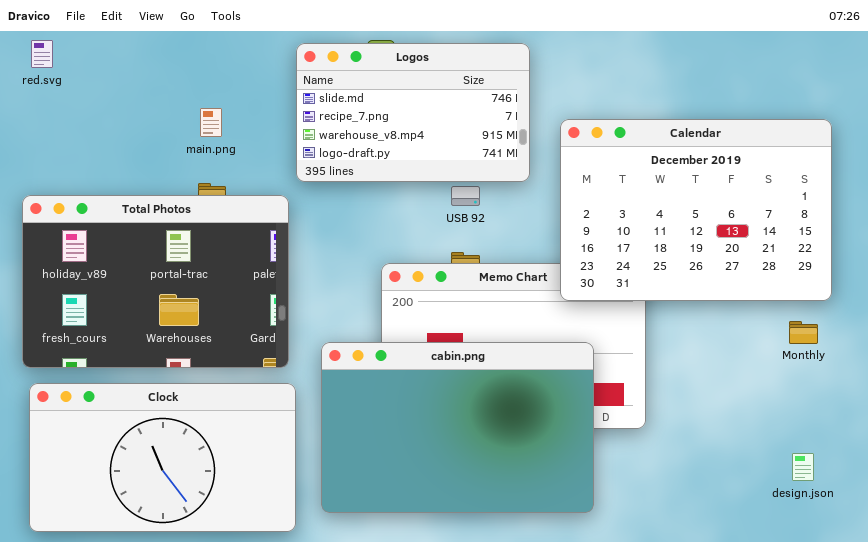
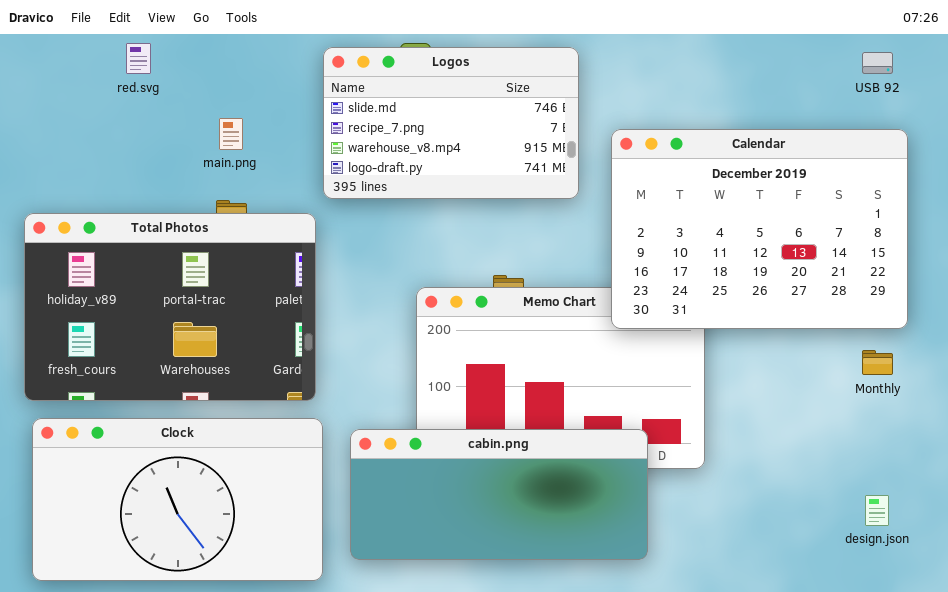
red.svg: [31,40,53,68] -> [126,43,151,74], moved
USB 92: [451,186,480,206] -> [862,52,893,74], moved
cabin.png: [321,342,594,513] -> [350,429,648,560], resized

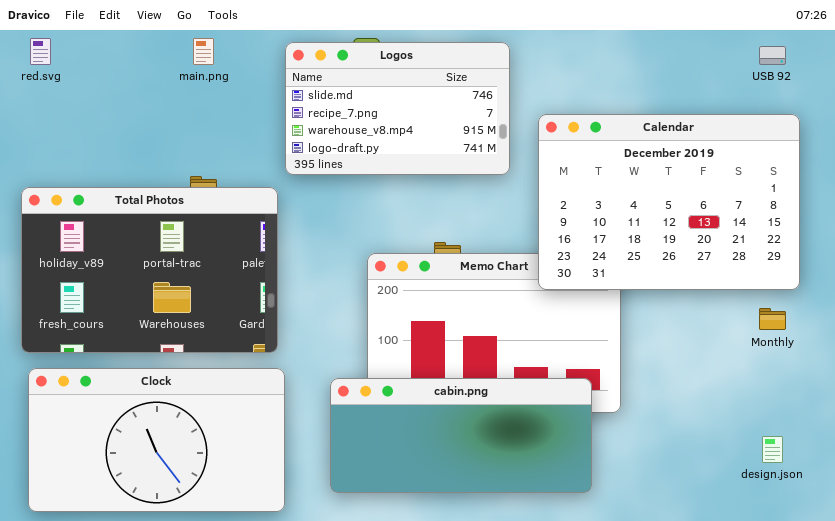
red.svg: [126,43,151,74] -> [30,38,51,65], moved
main.png: [219,118,243,150] -> [193,38,214,65], moved
cabin.png: [350,429,648,560] -> [330,378,592,493], moved

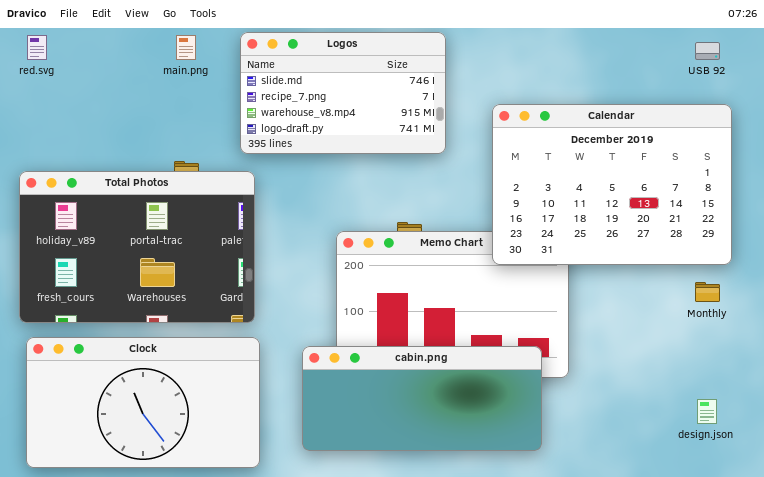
Logos: [285,42,510,175] -> [240,32,446,154], moved

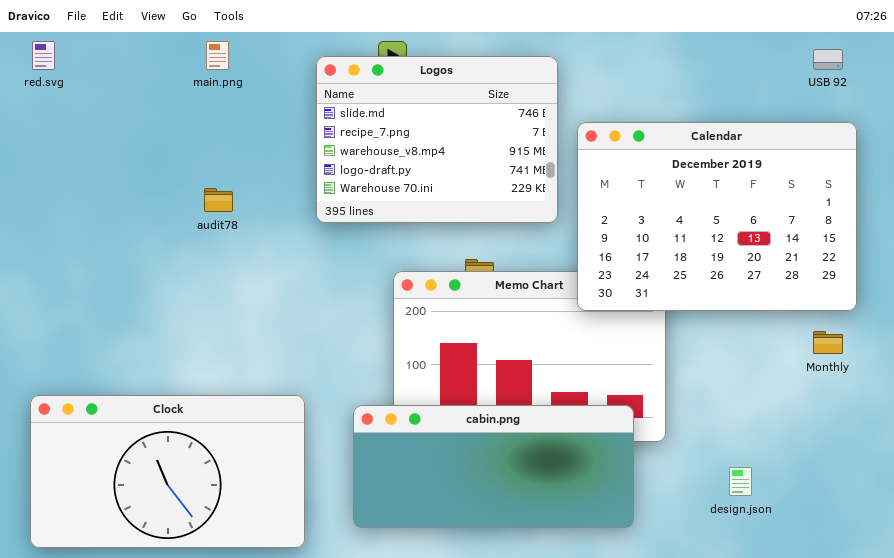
Logos: [240,32,446,154] -> [316,56,558,223], moved, resized
Total Photos: [19,171,255,323] -> none, closed
design.json: [697,399,717,424] -> [729,467,752,496], moved

